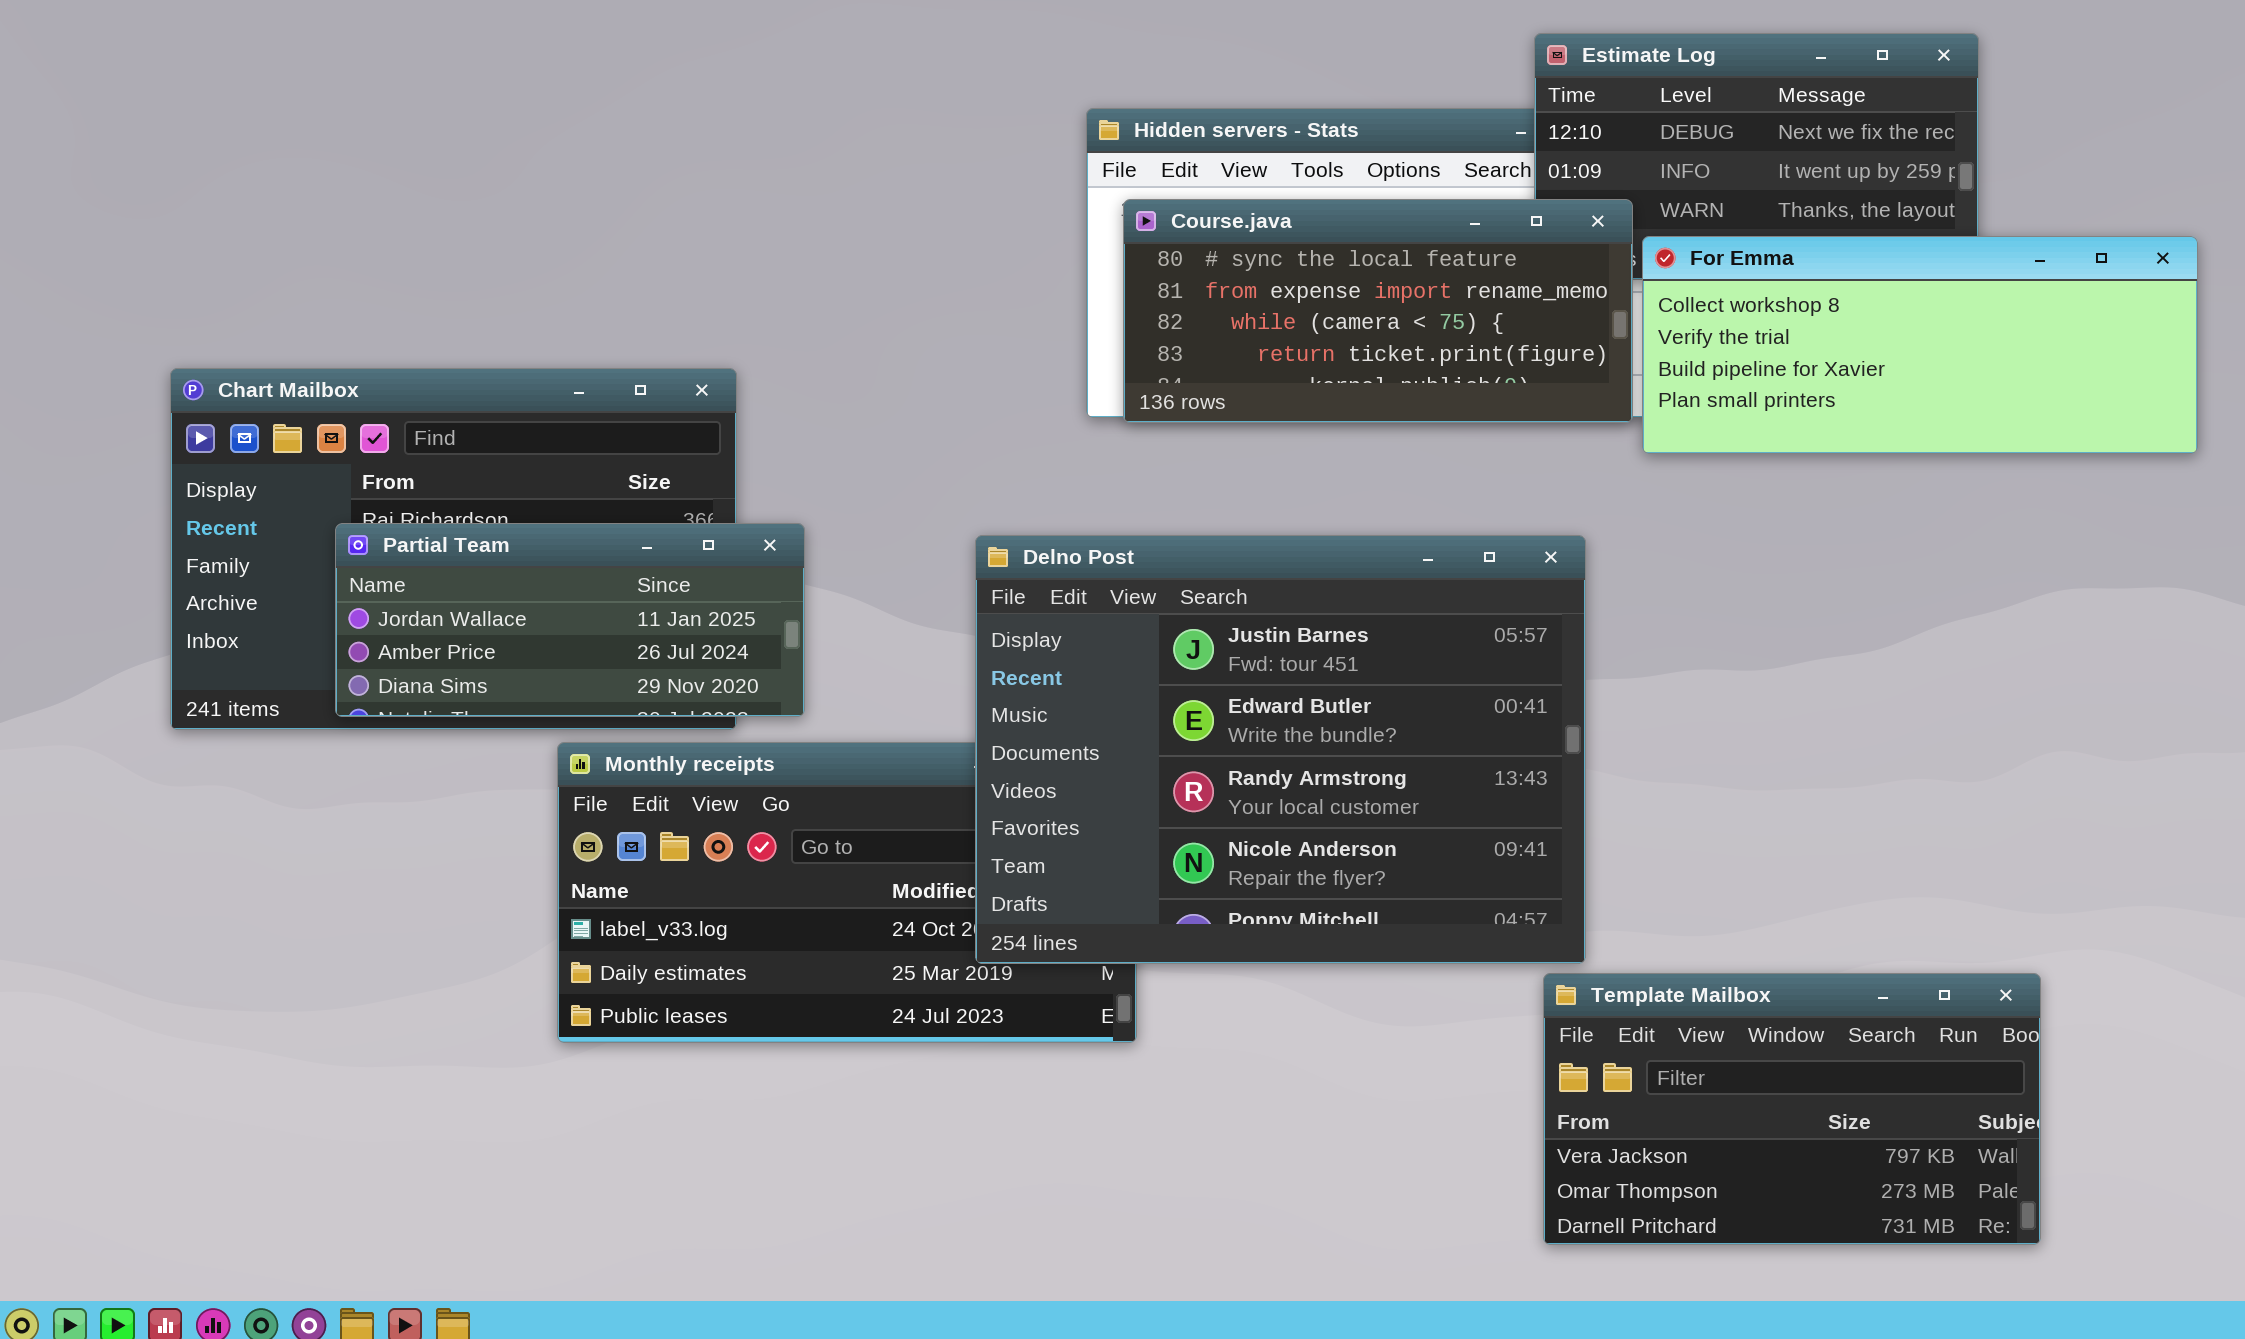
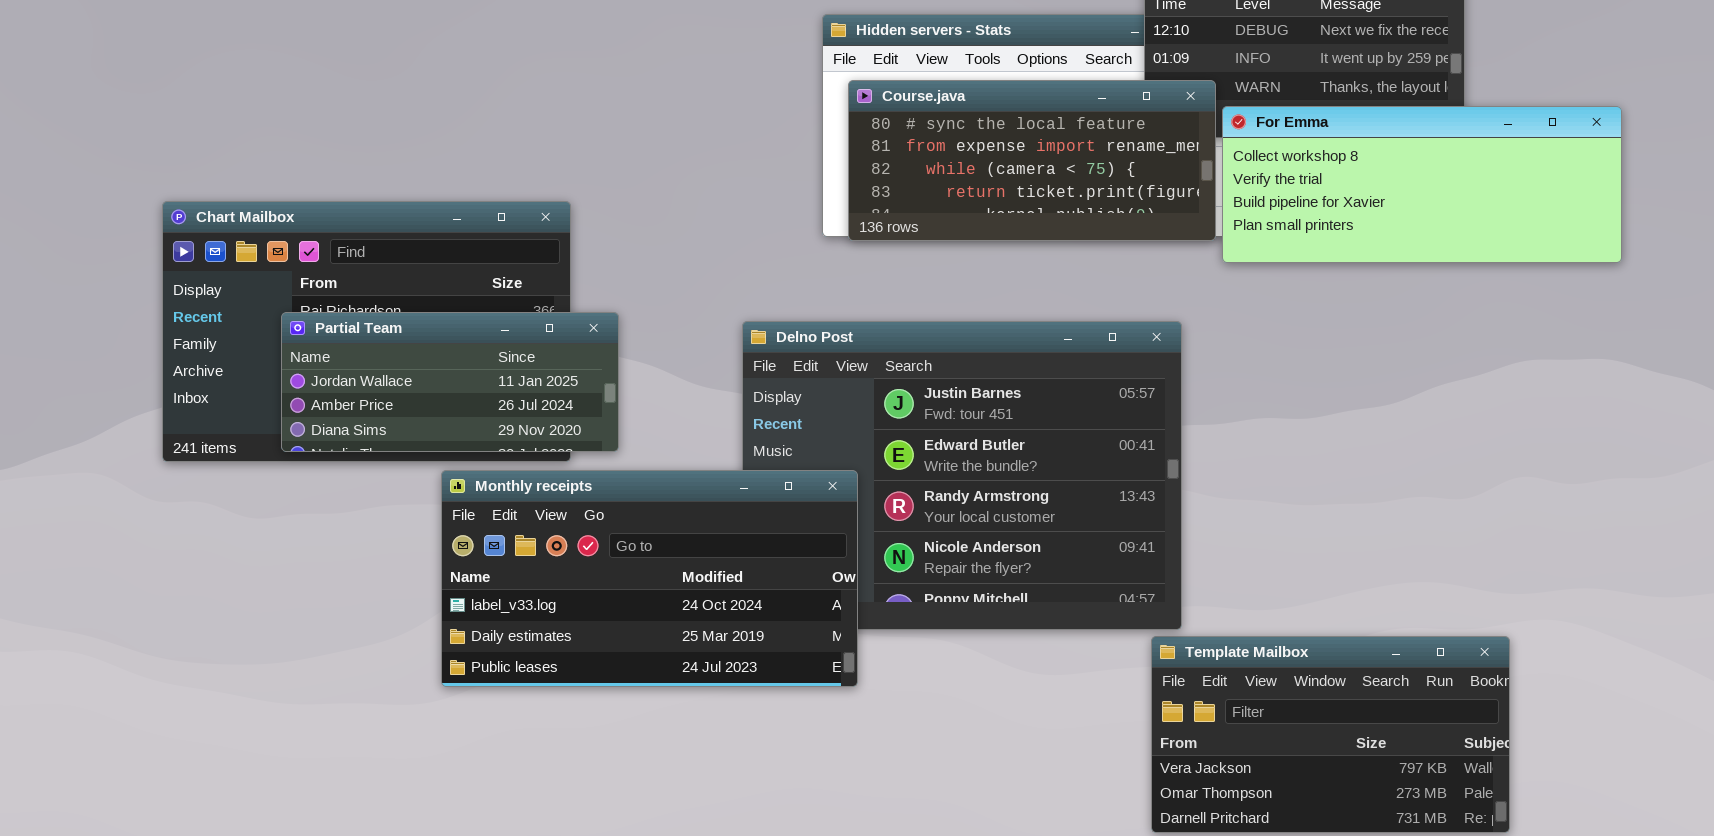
Monthly receipts: [557,742,1137,1043] -> [441,470,858,687], raised

